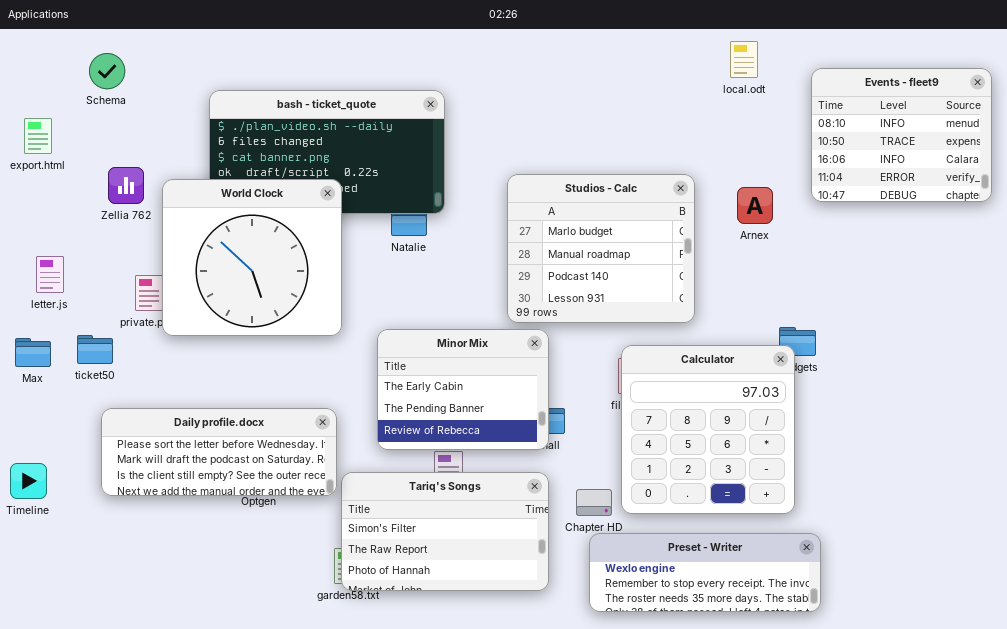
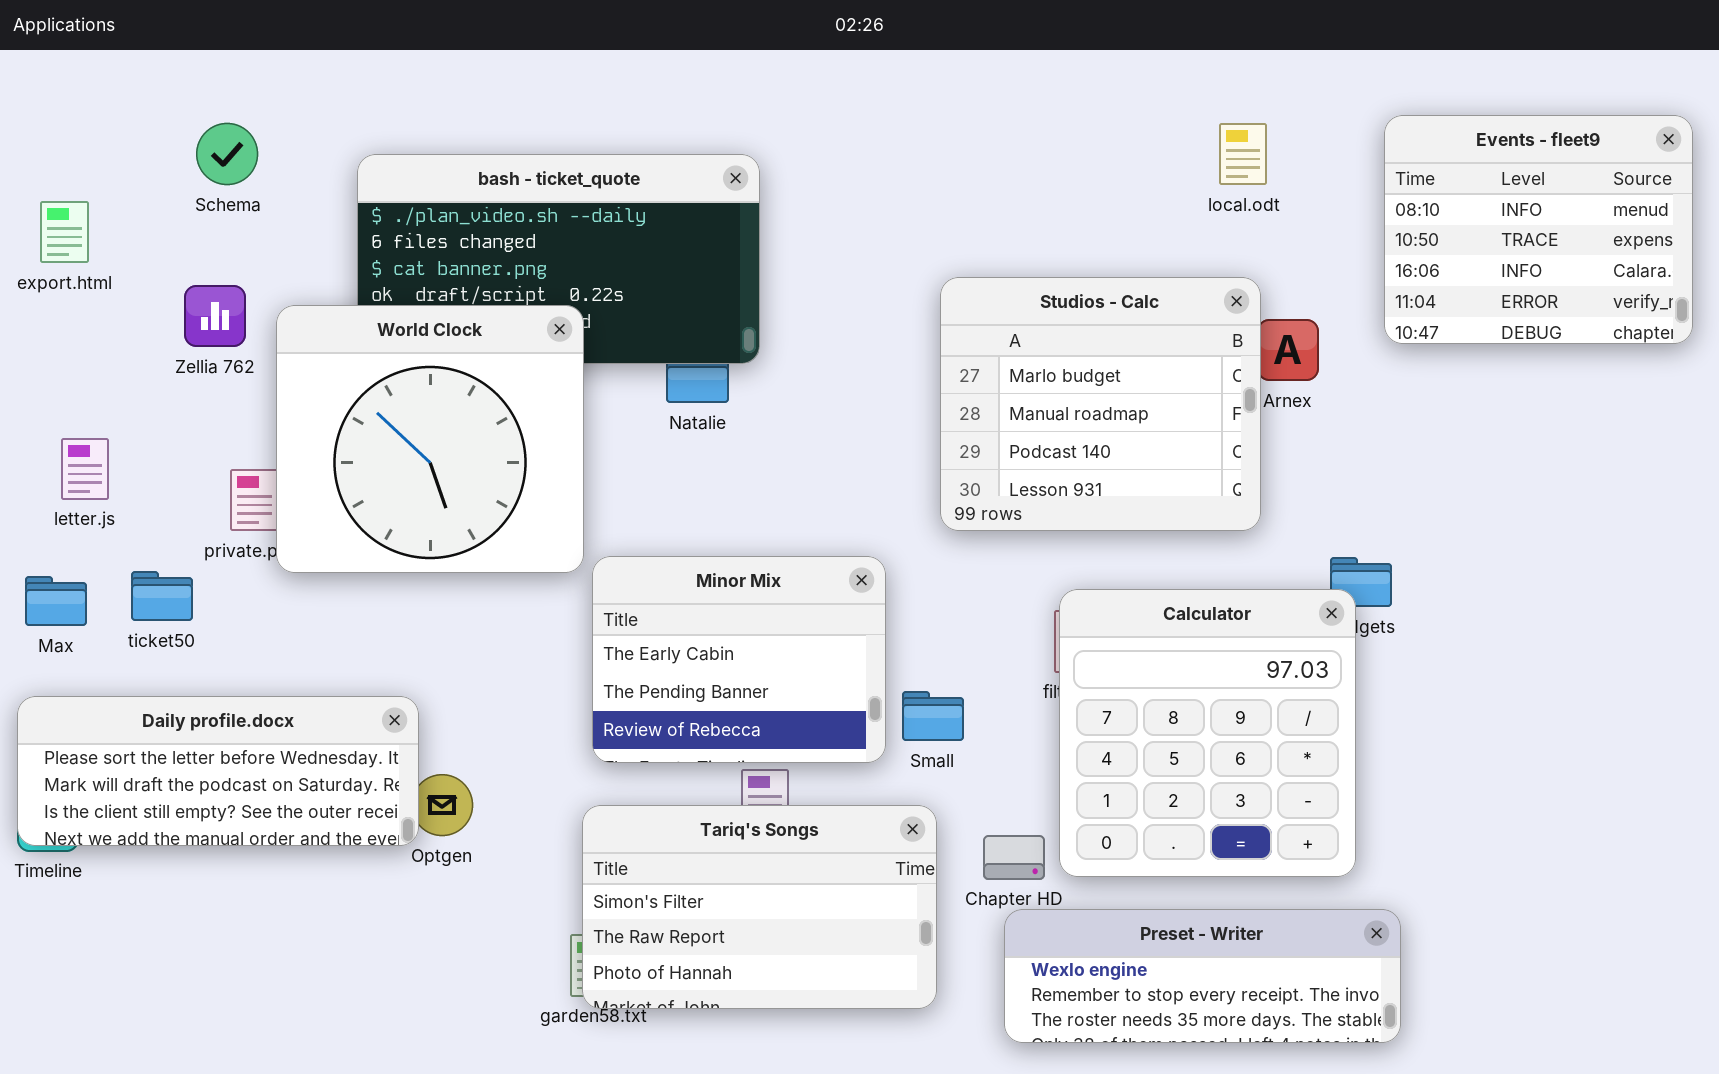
local.odt: [730,41,758,78] -> [1219,123,1267,185], moved
Schema: [89,53,125,89] -> [196,123,258,185], moved
Studios - Calc: [507,174,695,323] -> [940,277,1261,531], moved
Minor Mix: [377,329,549,450] -> [592,556,886,763], moved
Daily profile.docx: [101,408,337,496] -> [17,696,419,846], moved

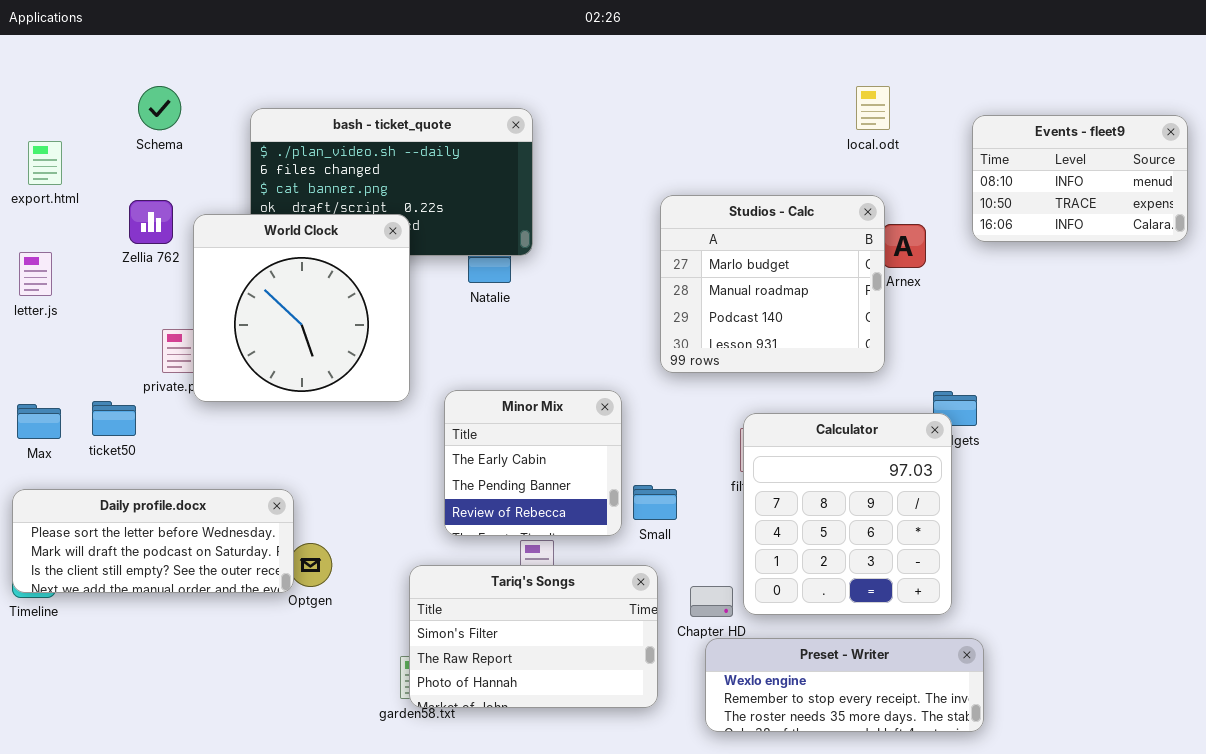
Events - fleet9: [1384,115,1693,344] -> [972,115,1188,242], resized
letter.js: [61,438,109,500] -> [19,252,52,296], moved
Minor Mix: [592,556,886,763] -> [444,390,622,536], resized

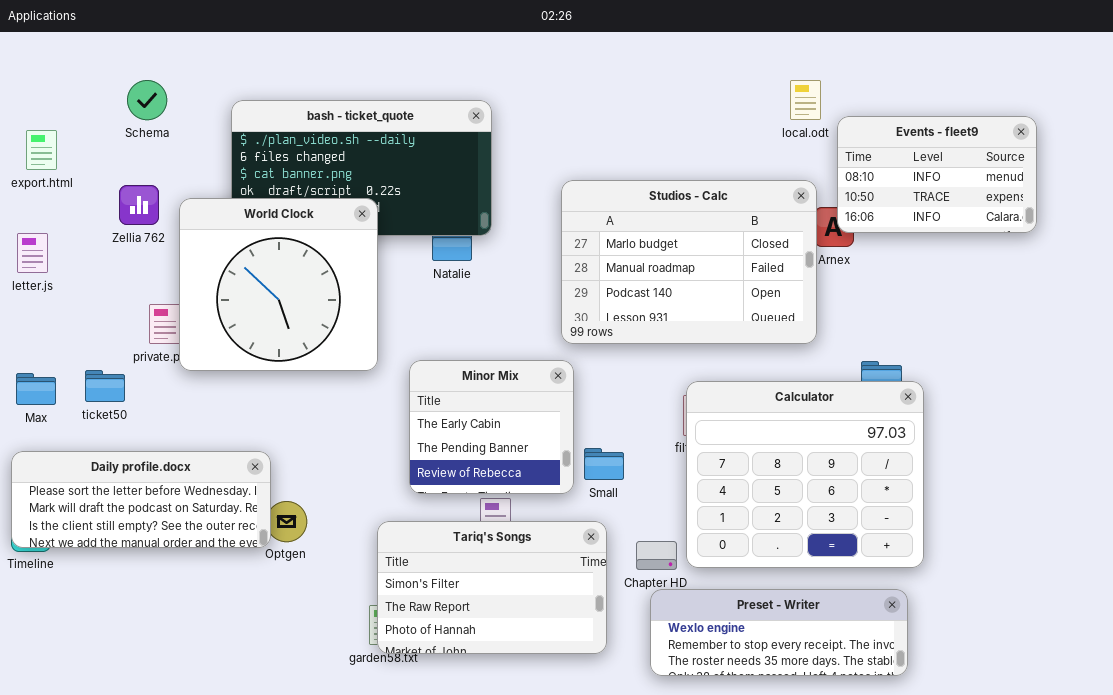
Events - fleet9: [972,115,1188,242] -> [837,116,1037,233], moved
Studios - Calc: [660,195,885,373] -> [561,180,817,344], resized
Calculator: [743,413,952,615] -> [686,381,924,568], resized

